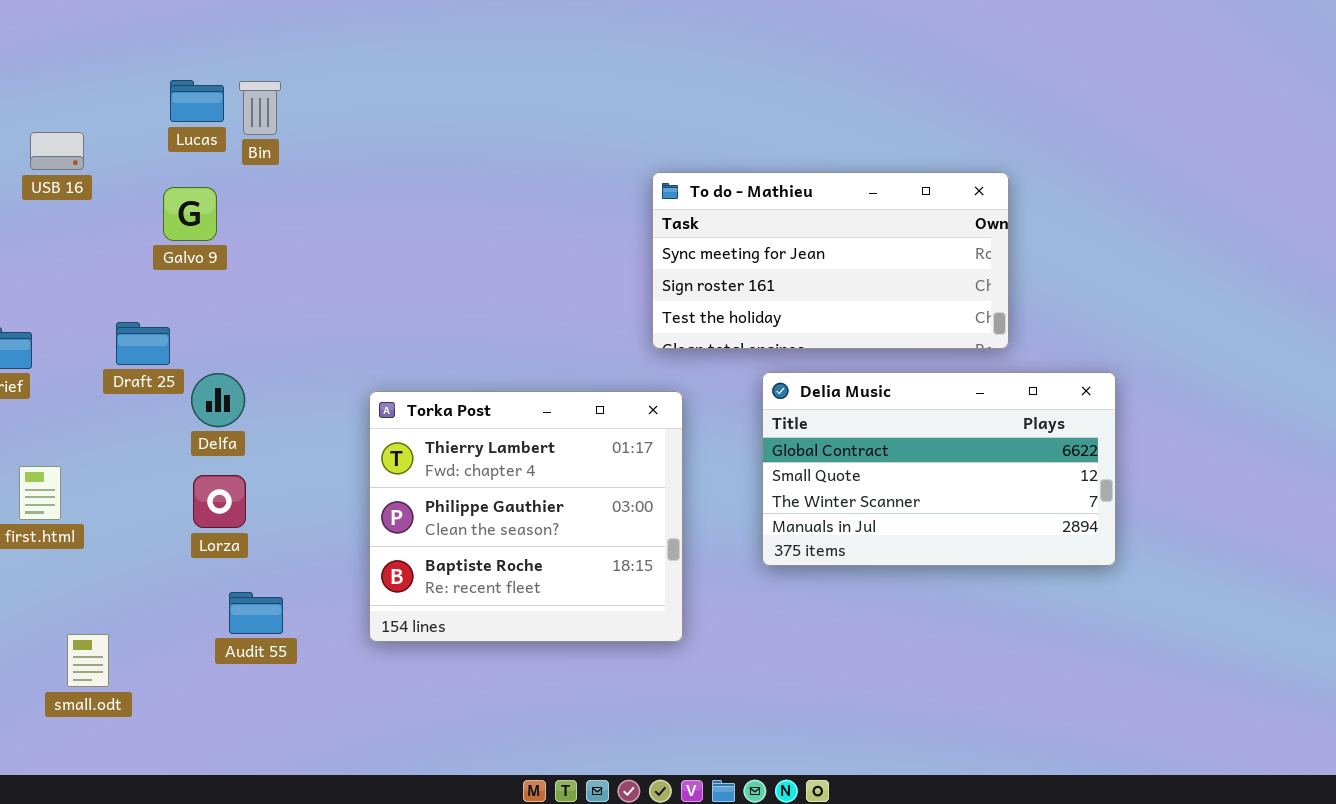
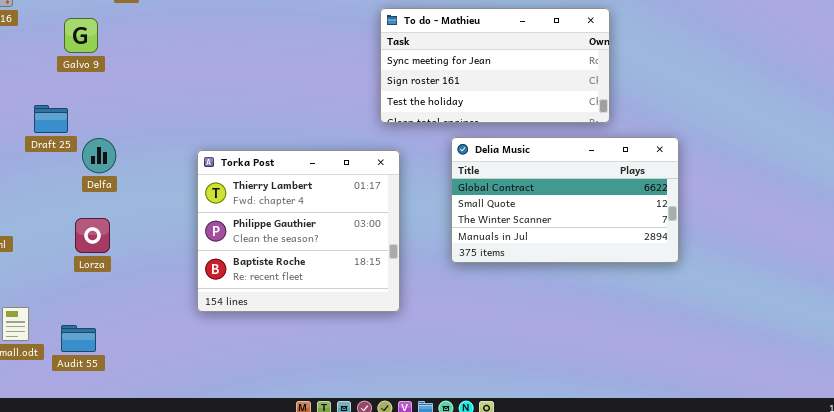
Lorza: [193,475,246,528] -> [75,218,110,253], moved
Audit 55: [229,592,283,634] -> [61,325,96,352], moved

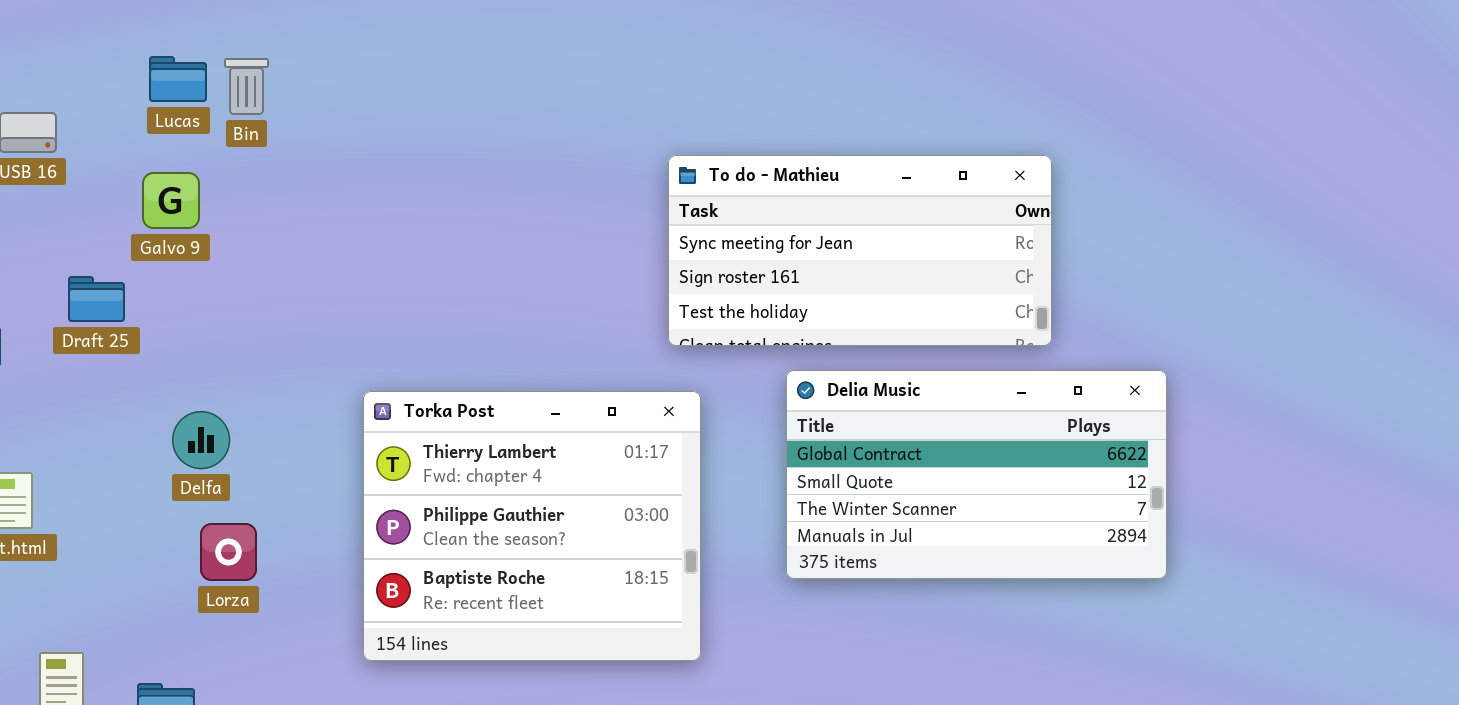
Draft 25: [34,105,68,133] -> [68,276,125,322], moved
Delfa: [82,138,116,173] -> [172,411,230,469], moved
Lorza: [75,218,110,253] -> [200,523,257,581], moved

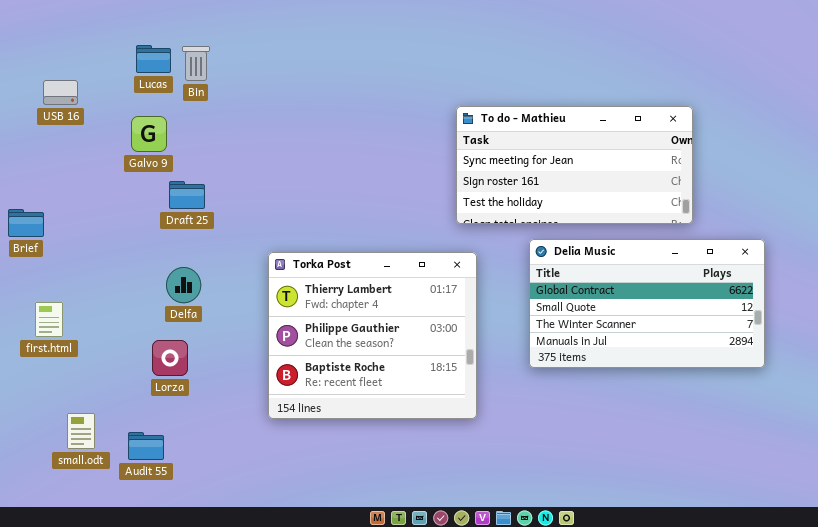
Draft 25: [68,276,125,322] -> [169,181,205,209], moved
Delfa: [172,411,230,469] -> [166,267,201,303], moved
Lorza: [200,523,257,581] -> [152,340,188,376], moved

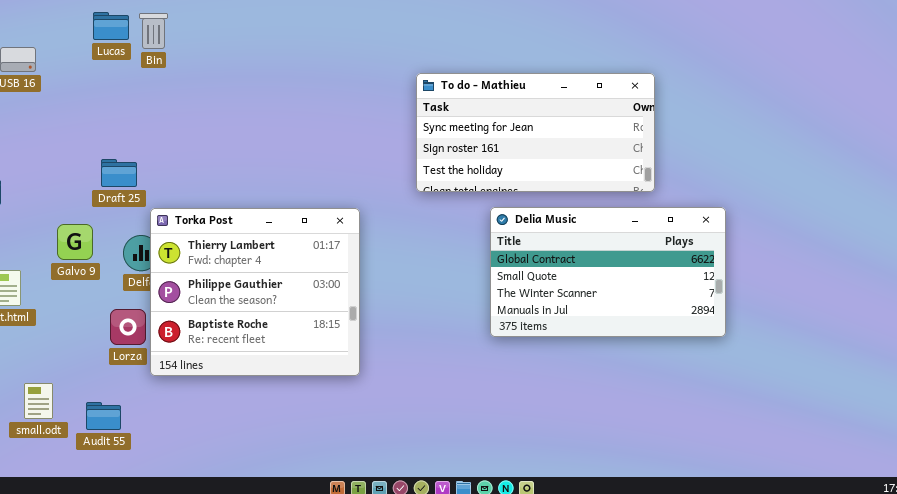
Galvo 9: [131,116,167,152] -> [57,224,93,260], moved
Draft 25: [169,181,205,209] -> [101,159,137,187], moved
Torka Post: [268,252,477,419] -> [150,208,360,376], moved

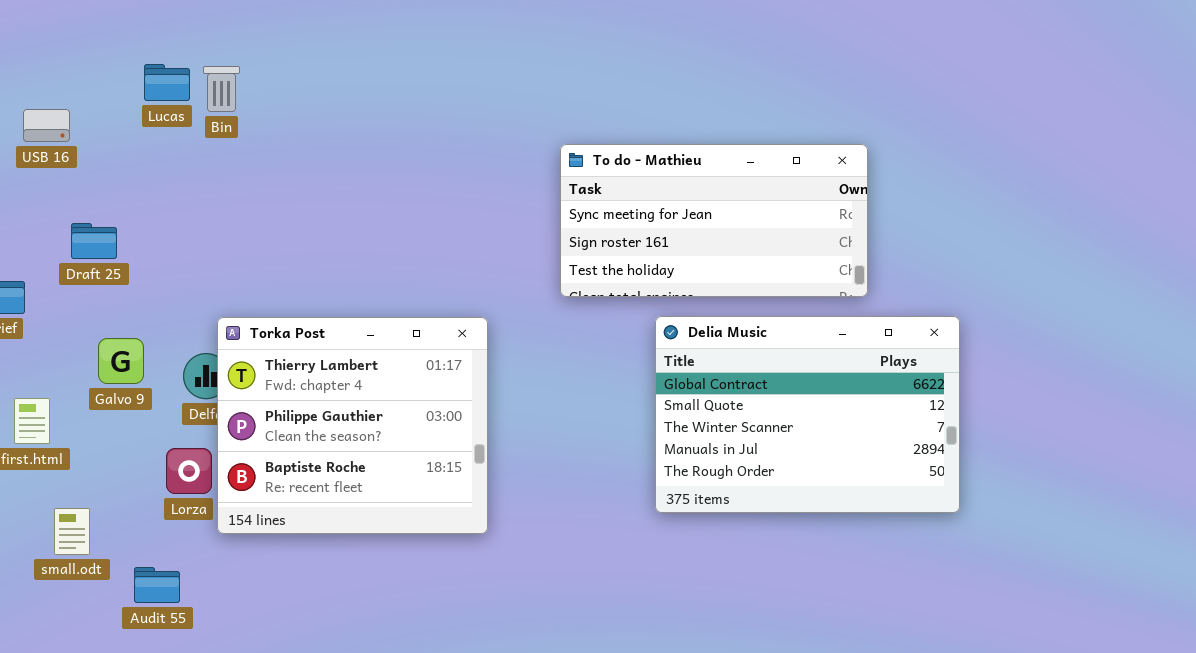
Draft 25: [101,159,137,187] -> [71,223,117,259], moved
Delia Music: [490,207,726,337] -> [655,316,960,513], resized
small.odt: [24,383,53,419] -> [54,508,90,555], moved

